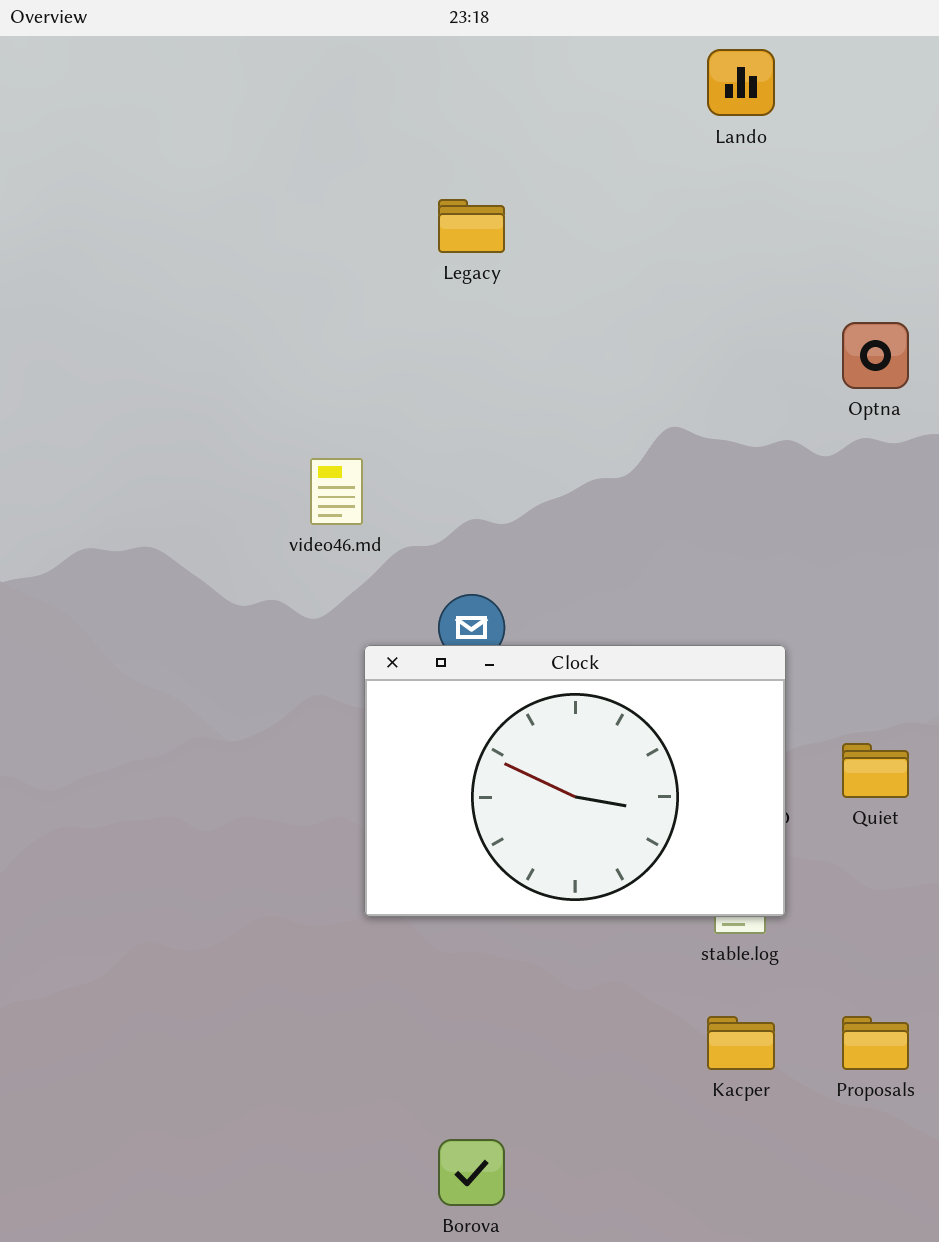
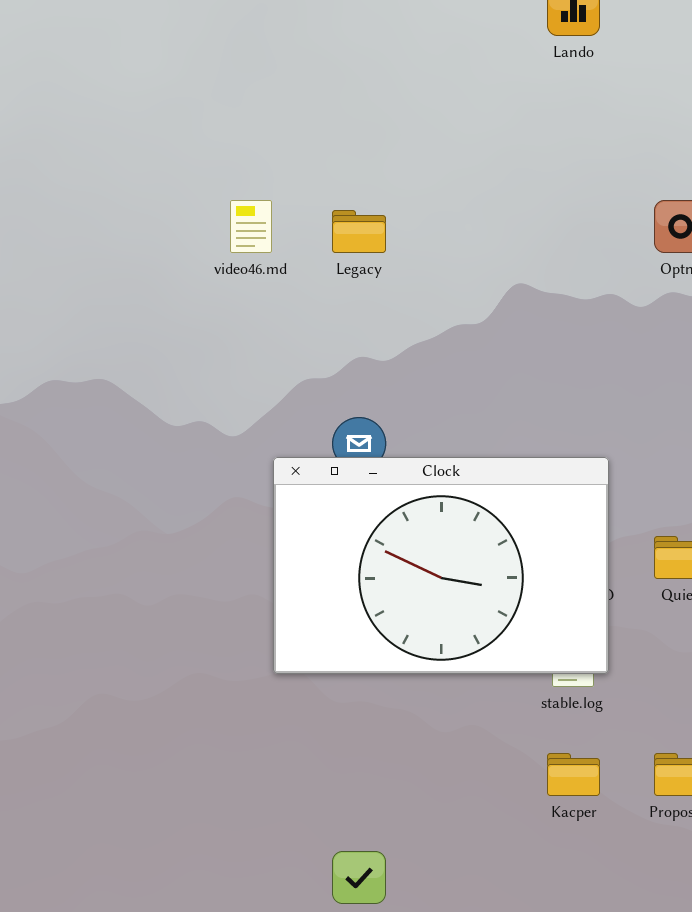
Legacy: [438,199,505,253] -> [332,210,386,253], moved
video46.md: [310,458,363,525] -> [230,200,272,253], moved

